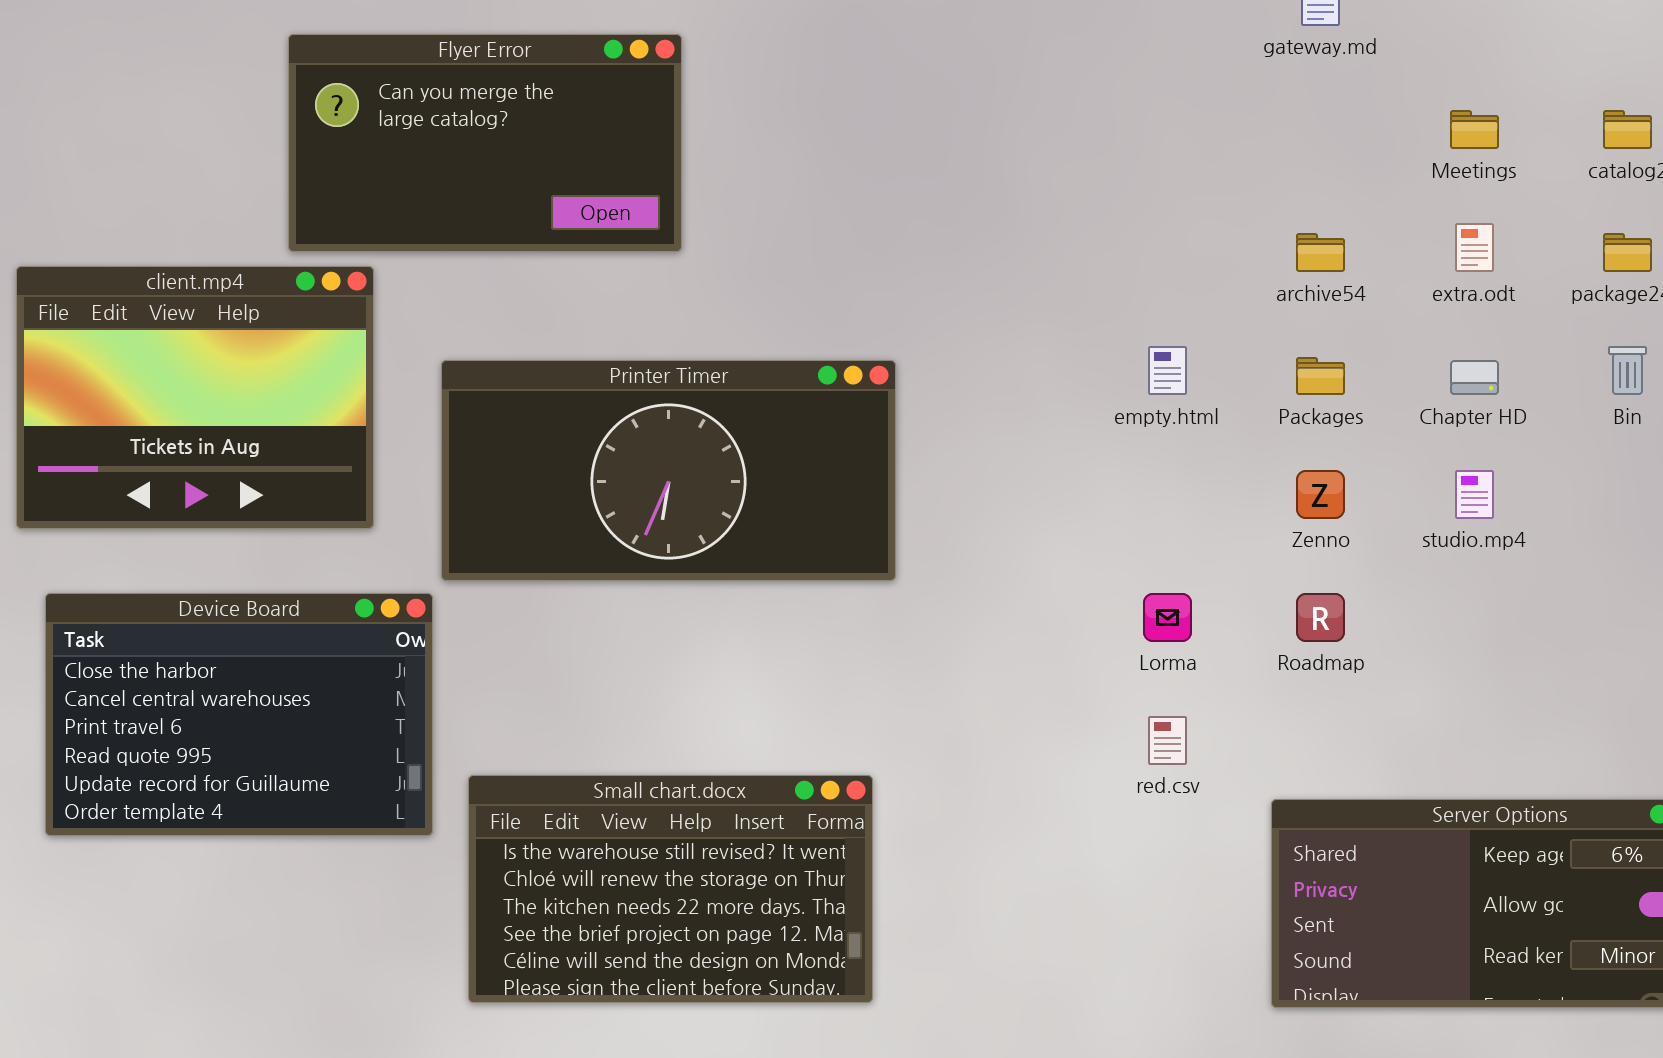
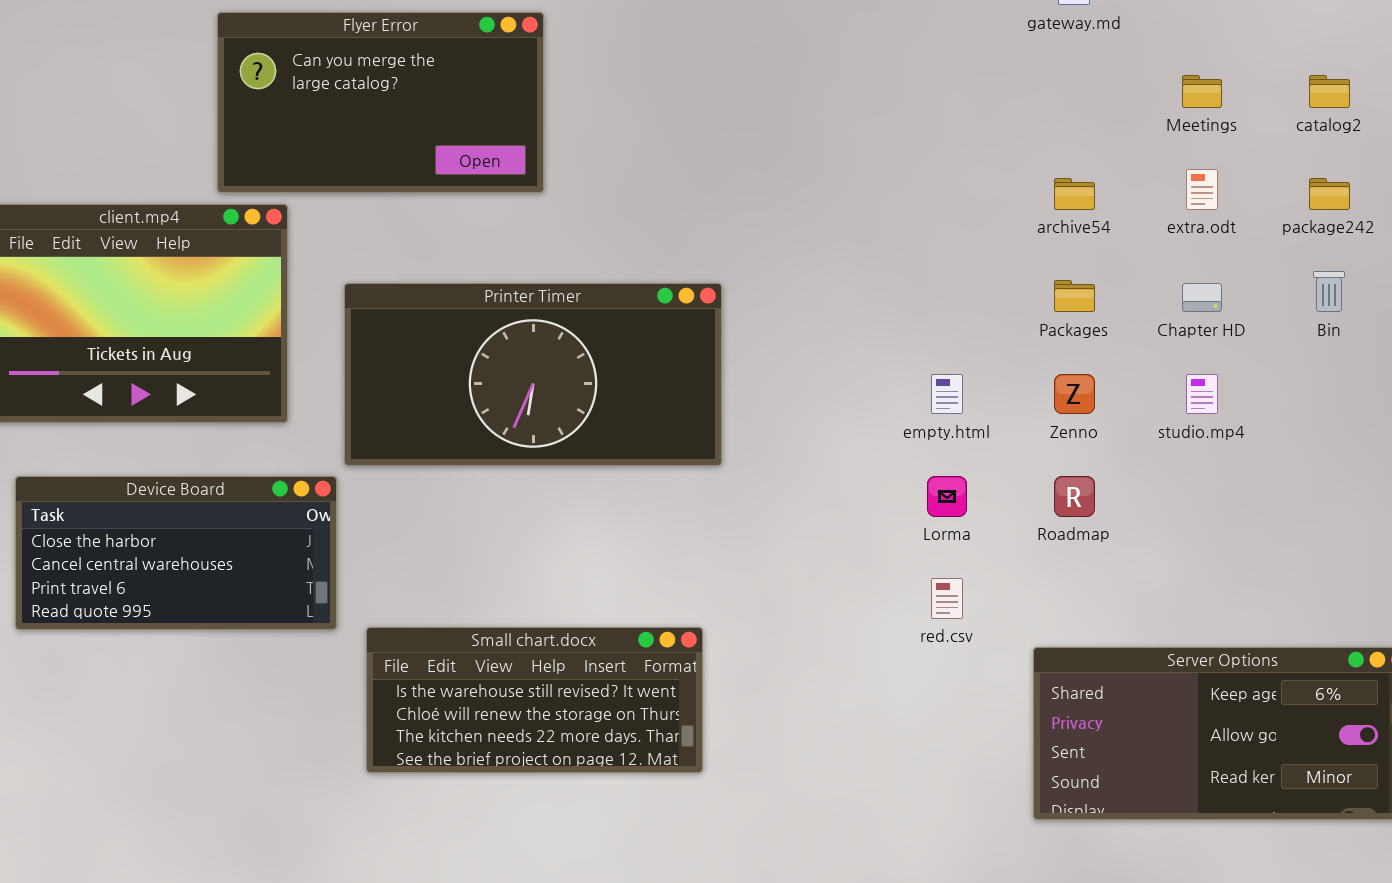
empty.html: [1148,346,1187,395] -> [931,374,963,414], moved
Device Board: [45,593,433,836] -> [15,476,337,630], resized
Small chart.docx: [468,775,873,1003] -> [366,627,703,773], resized

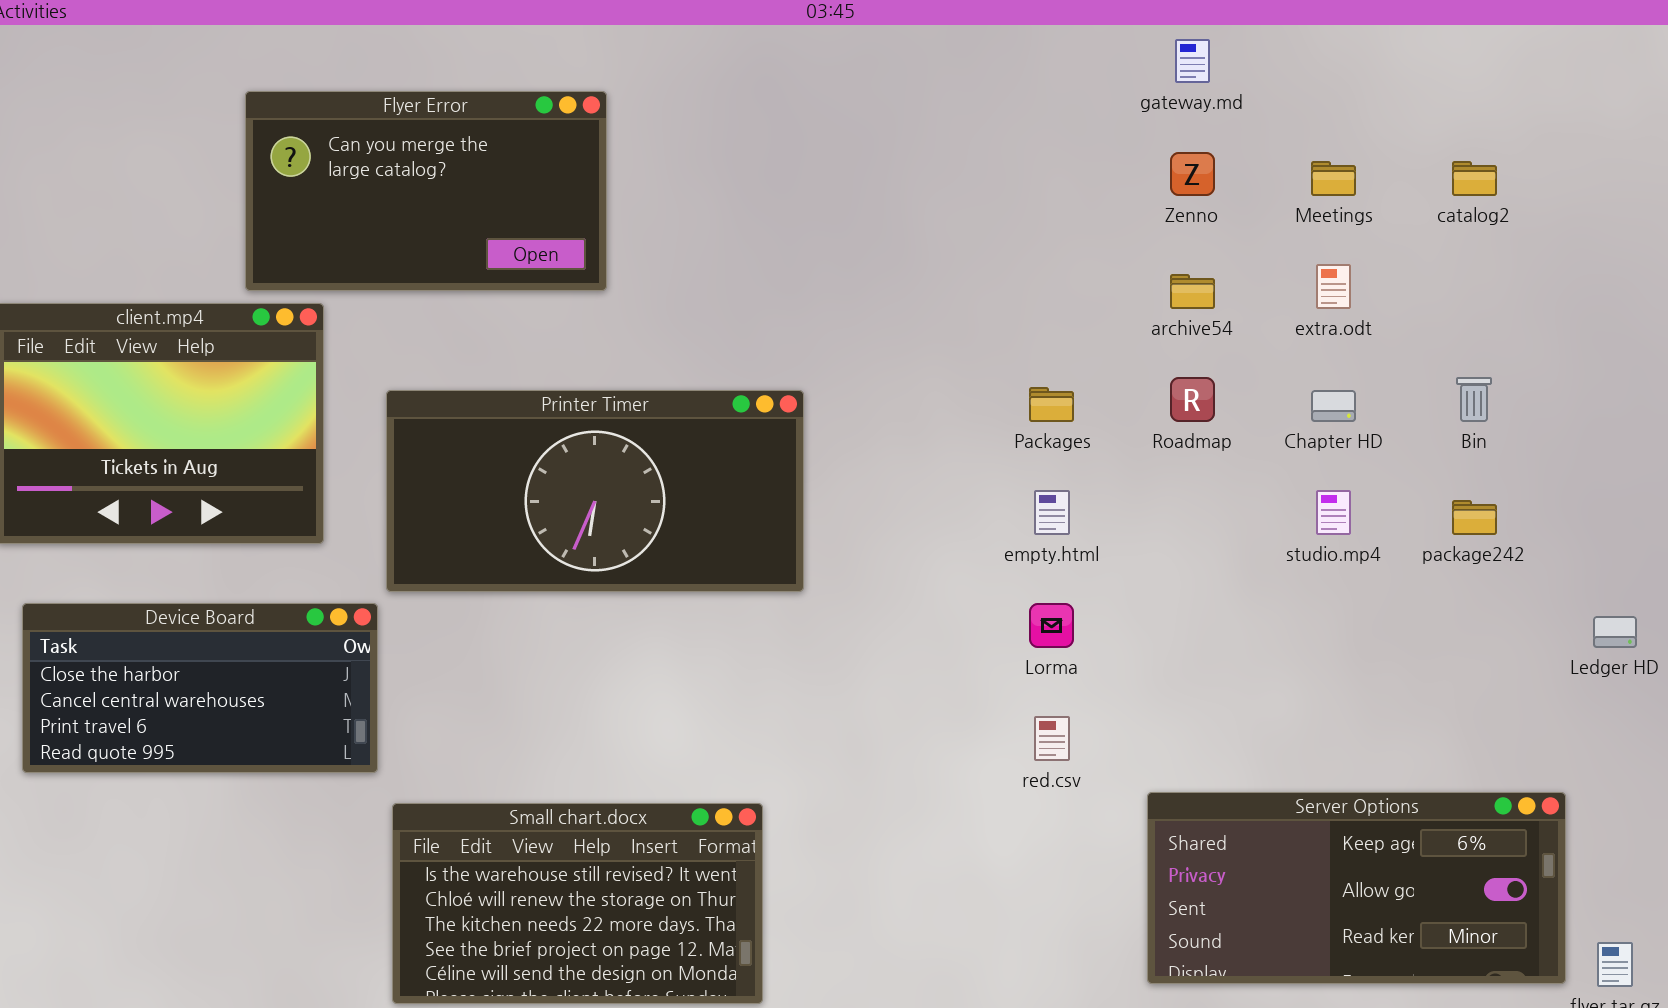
package242: [1309,178,1350,210] -> [1452,500,1497,535], moved
Packages: [1054,280,1095,312] -> [1029,387,1074,422], moved
Zenno: [1054,374,1095,414] -> [1170,152,1215,196], moved
Roadmap: [1054,476,1095,517] -> [1170,377,1215,422], moved
Small chart.docx: [366,627,703,773] -> [392,803,763,1004], moved, resized

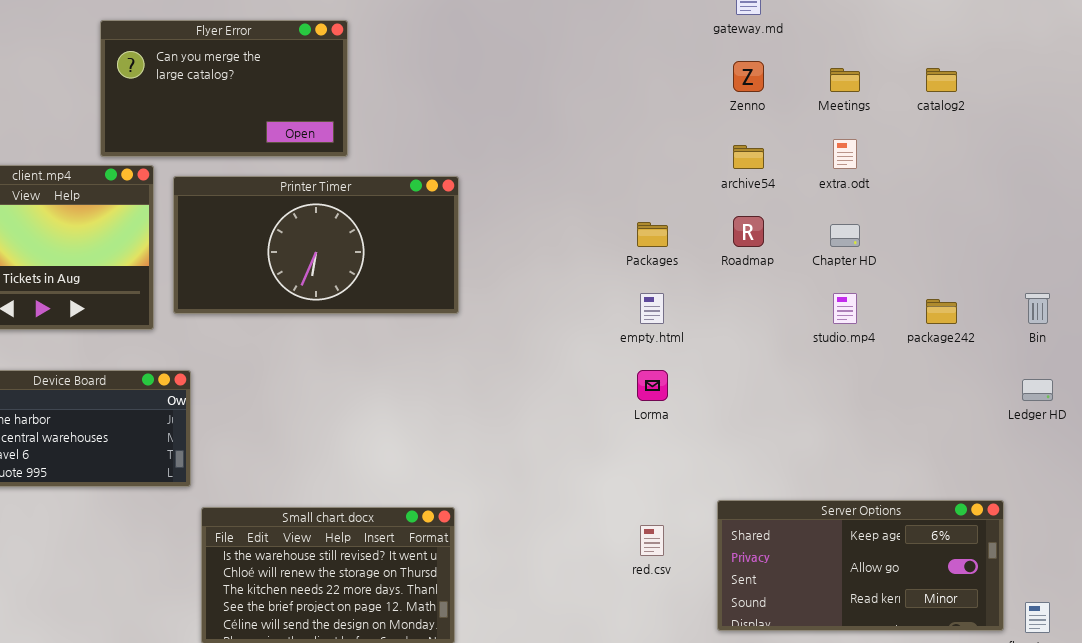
Bin: [1456,377,1492,422] -> [1025,293,1050,324], moved
Printer Timer: [386,390,804,592] -> [173,176,459,314], moved
red.csv: [1034,716,1070,761] -> [640,525,664,556], moved

